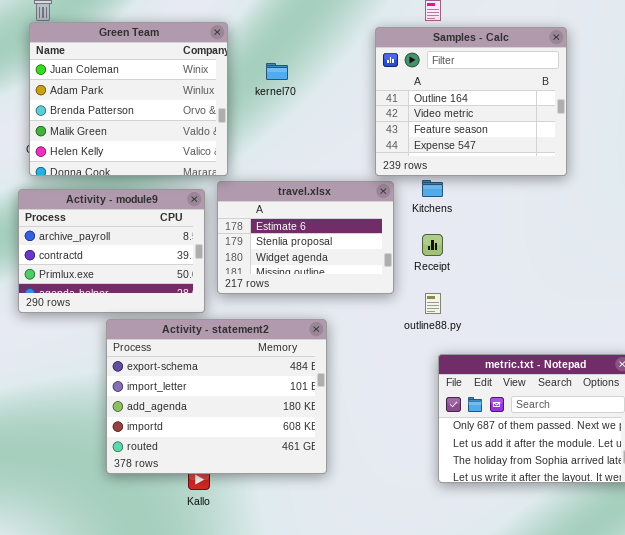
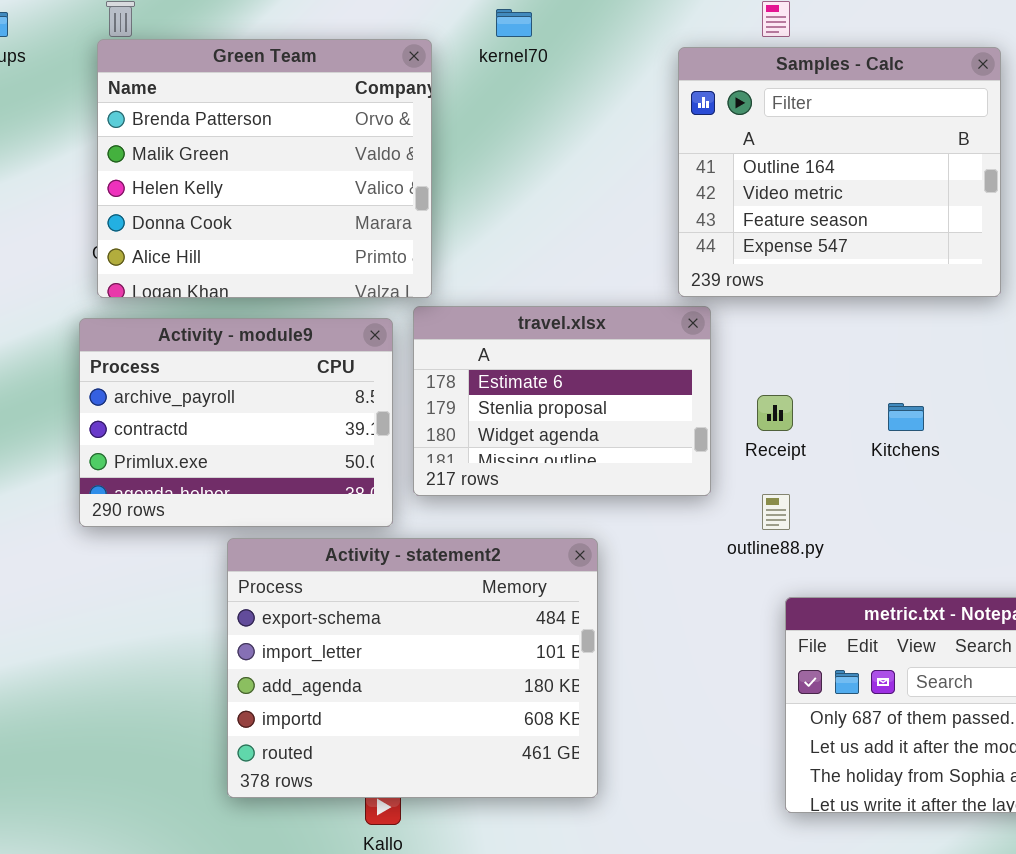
Green Team: [29,22,228,176] -> [97,39,432,298], scrolled down 2 rows
kernel70: [266,63,288,80] -> [496,9,532,37], moved
Kitchens: [422,180,443,197] -> [888,403,924,431], moved

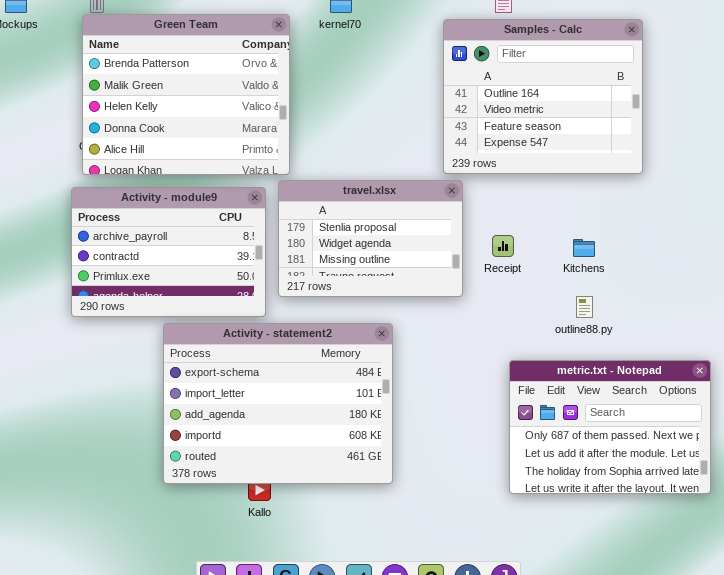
travel.xlsx: [413,306,711,496] -> [278,180,463,297], scrolled down 1 row
outline88.py: [762,494,790,530] -> [576,296,593,318], moved

